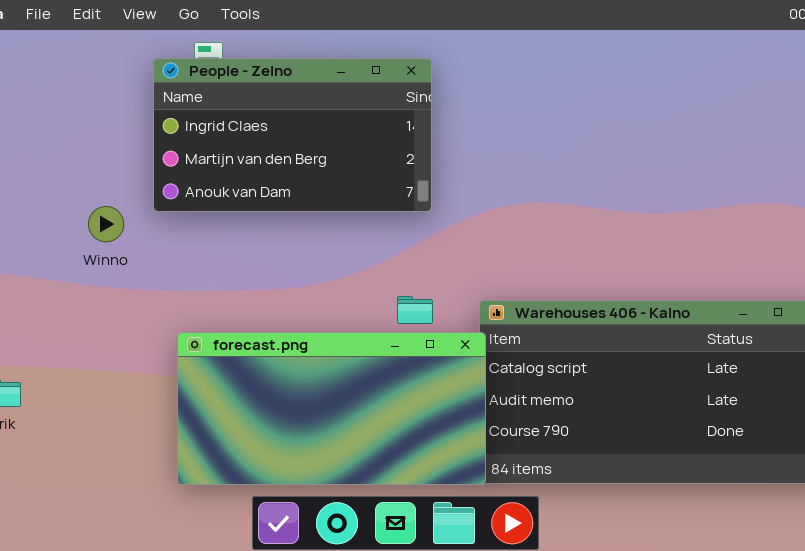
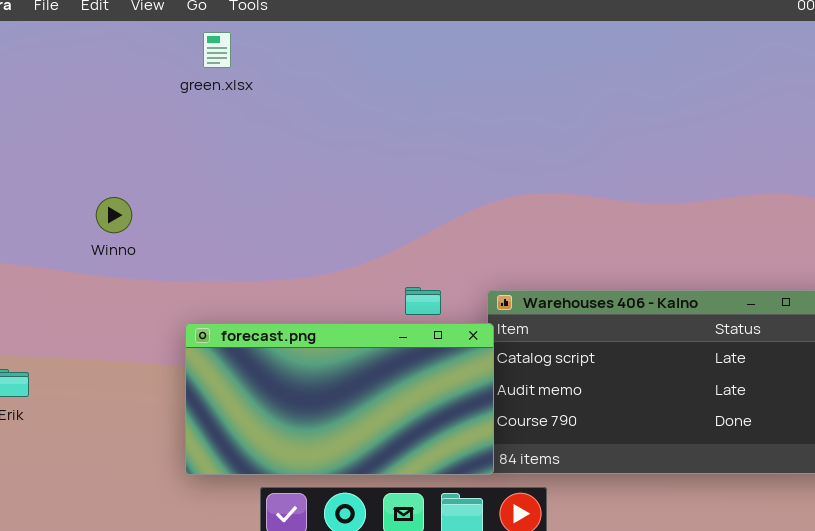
People - Zelno: [153,58,432,212] -> none, closed

